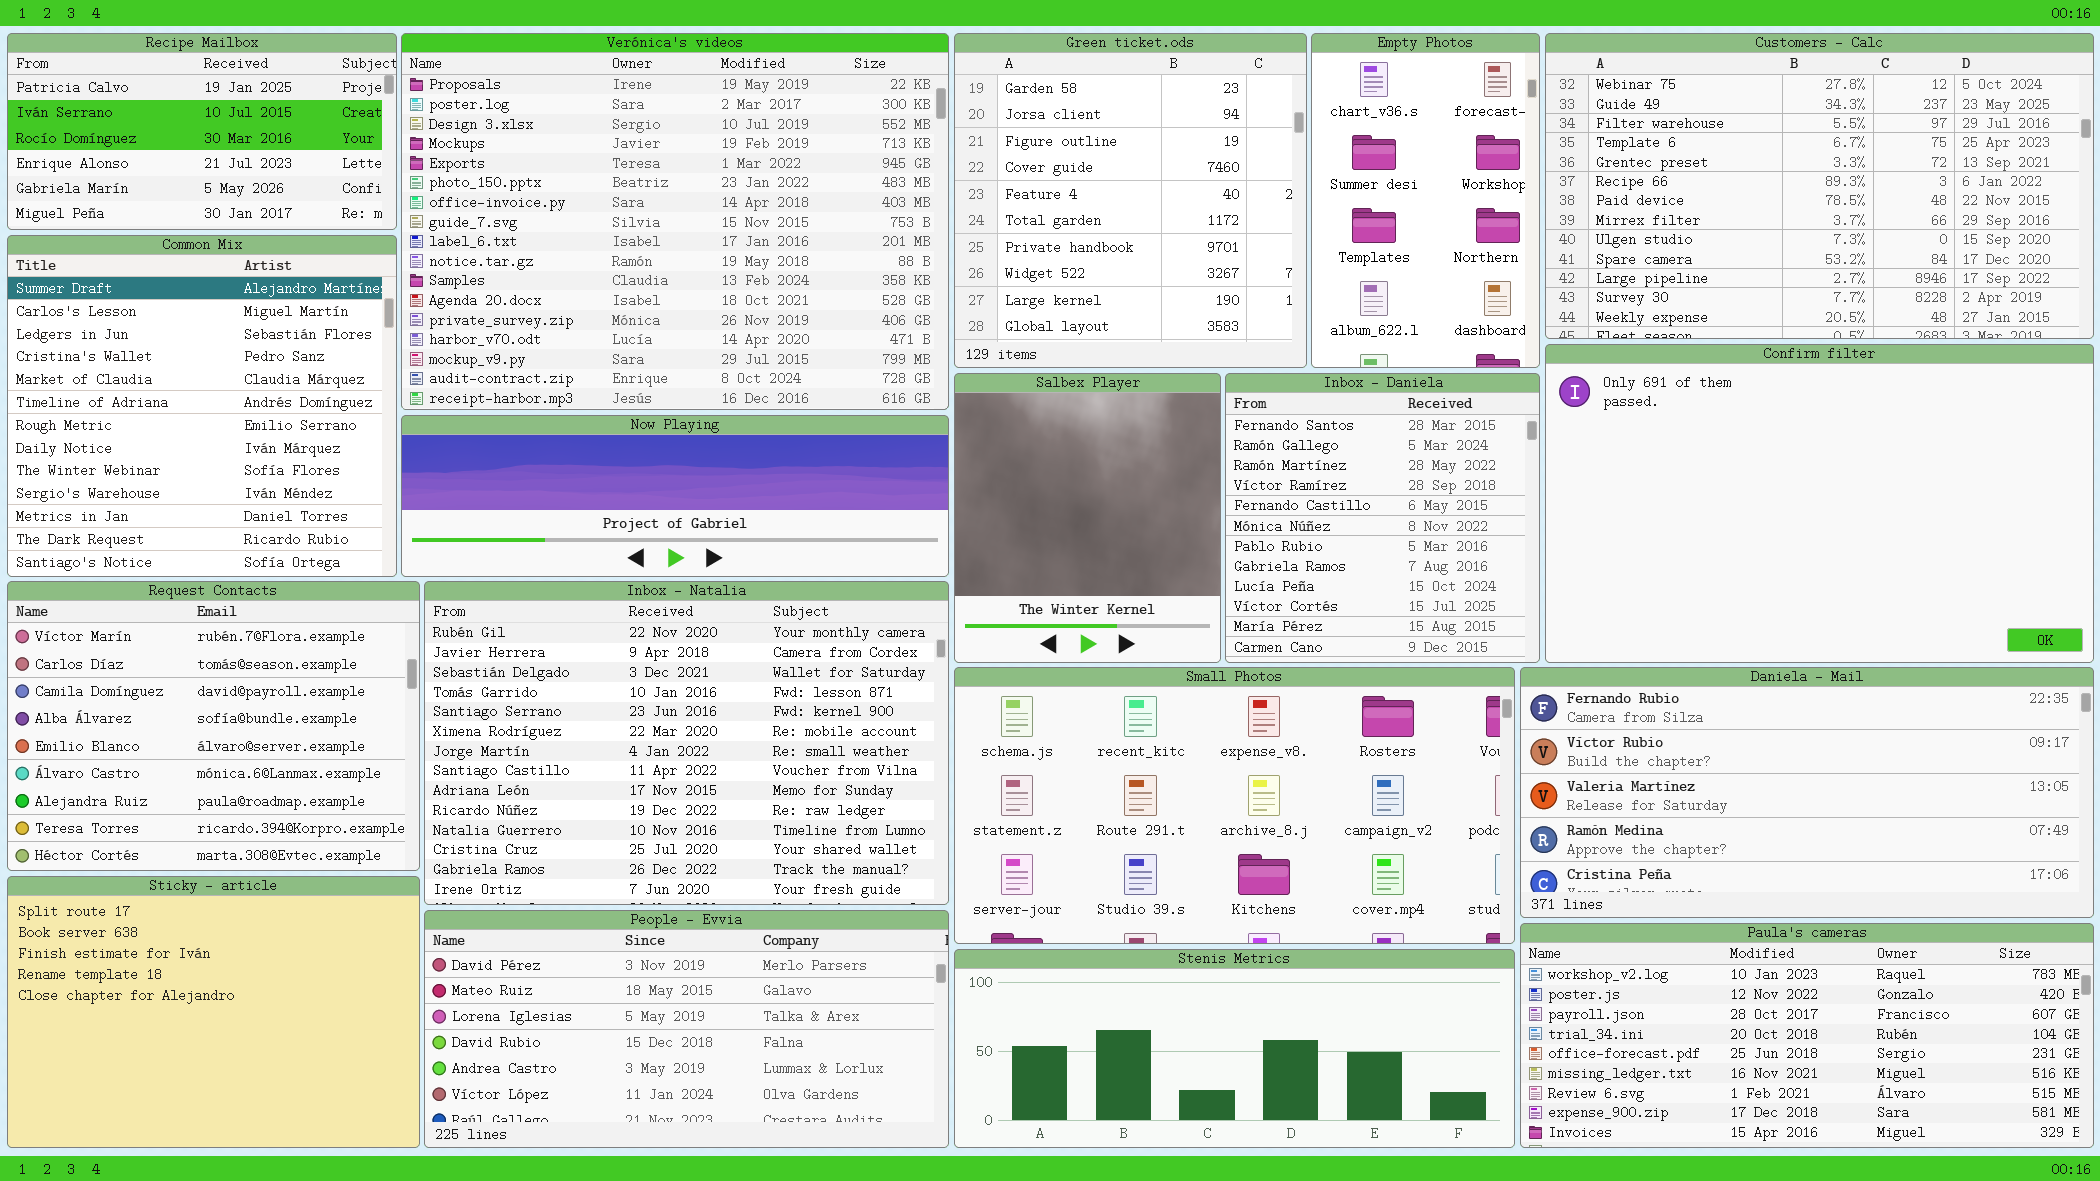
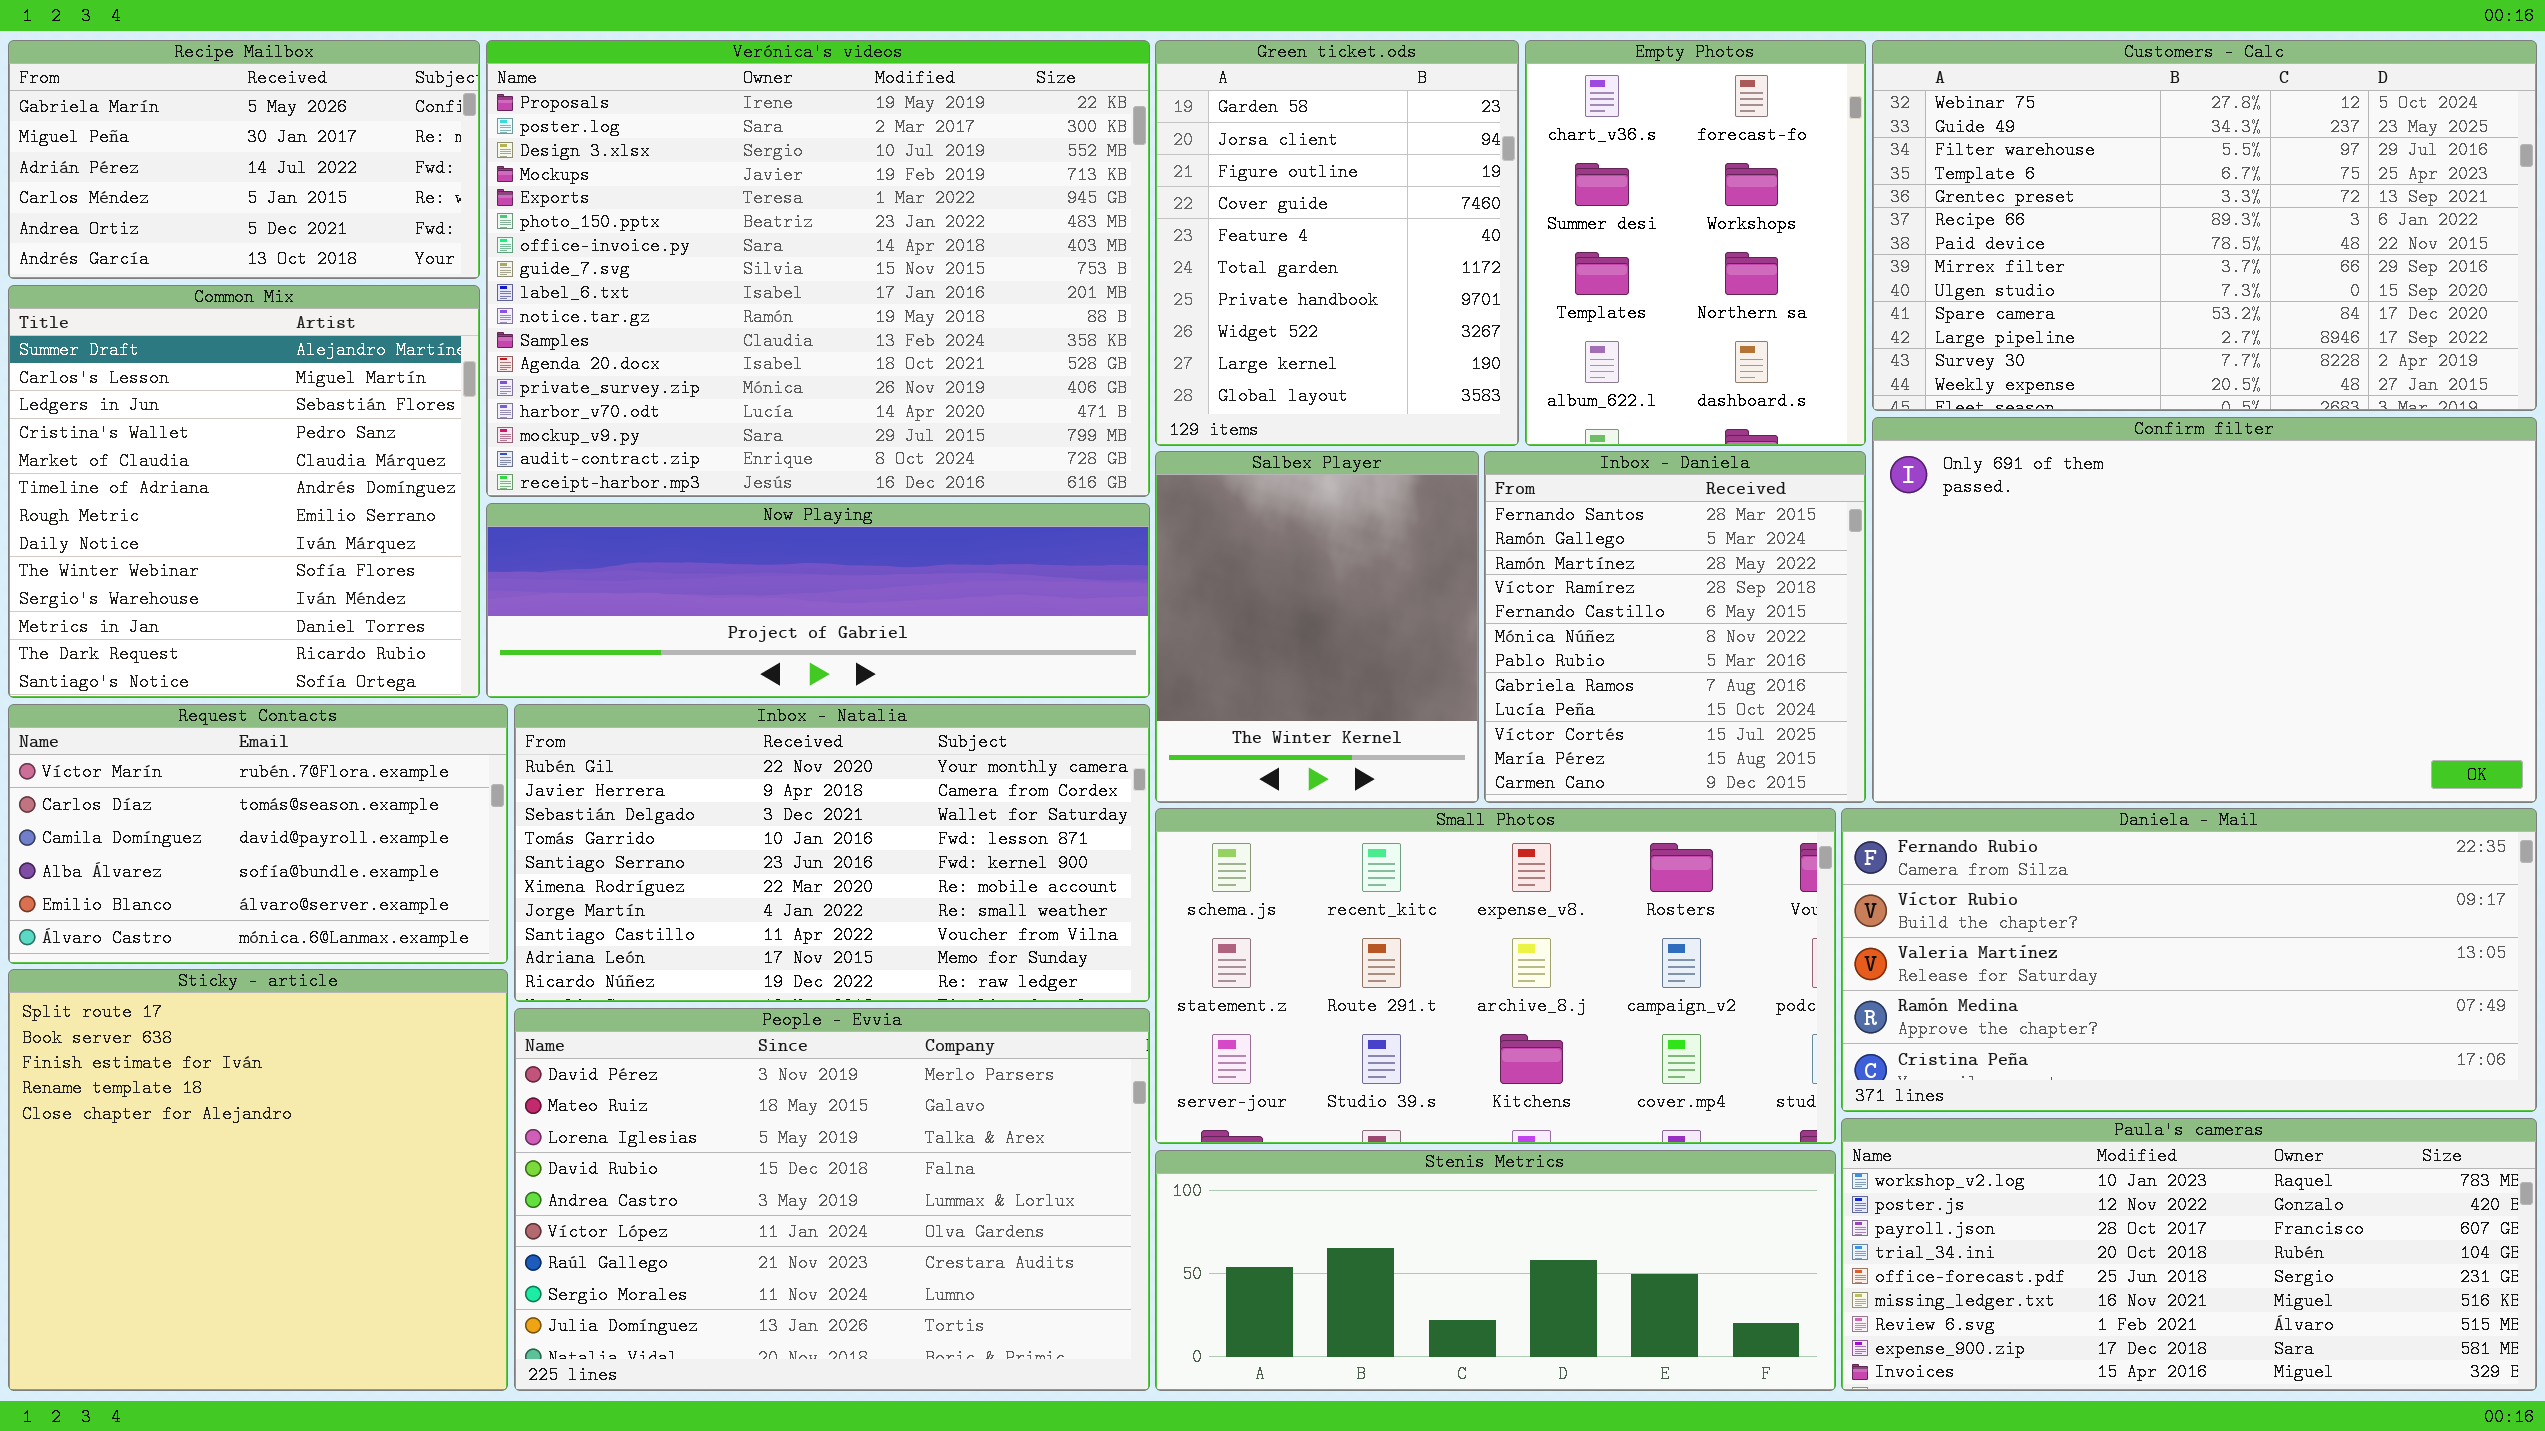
Recipe Mailbox: [7,33,397,230] -> [8,40,480,279], scrolled down 4 rows
Green ticket.ods: [954,33,1307,368] -> [1155,40,1519,446], resized
Empty Photos: [1311,33,1540,368] -> [1525,40,1866,446], resized
Request Contacts: [7,581,420,871] -> [8,704,508,964], resized
Inbox - Natalia: [424,581,949,905] -> [514,704,1150,1002], resized
Sticky - article: [7,876,420,1148] -> [8,969,508,1391], resized
People - Evvia: [424,910,949,1148] -> [514,1008,1150,1391], resized

